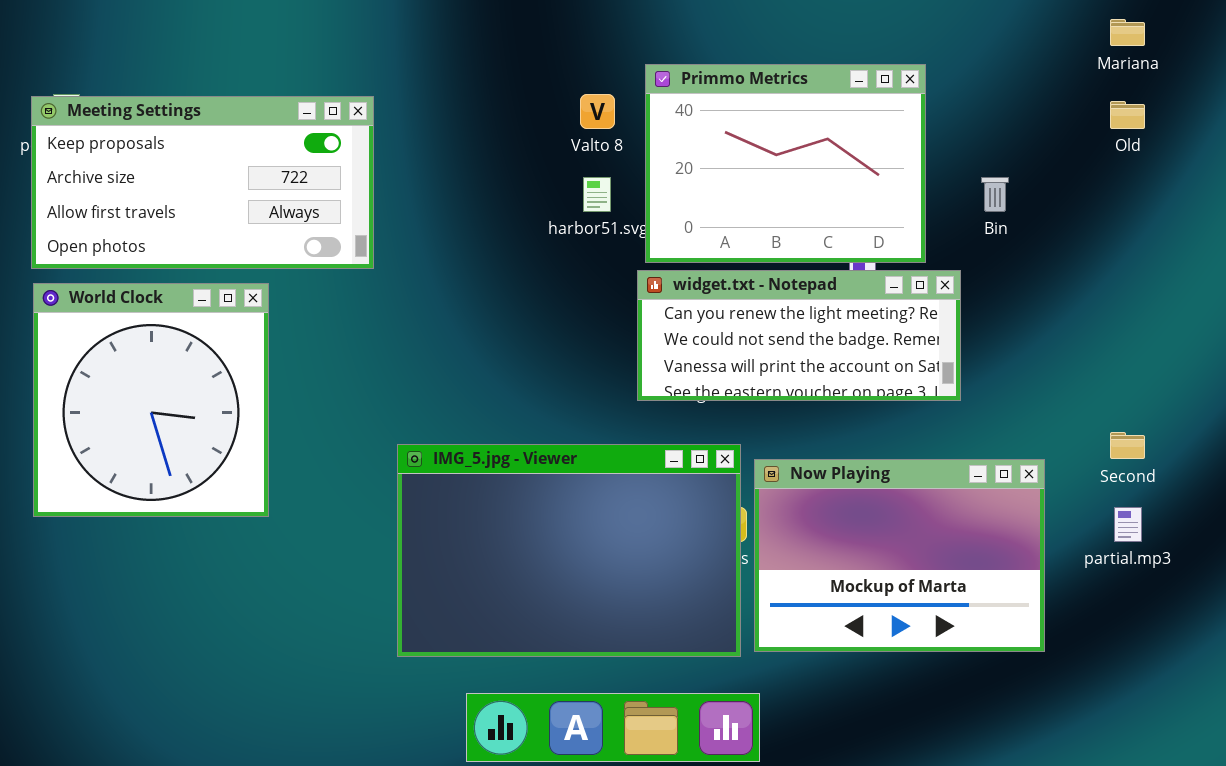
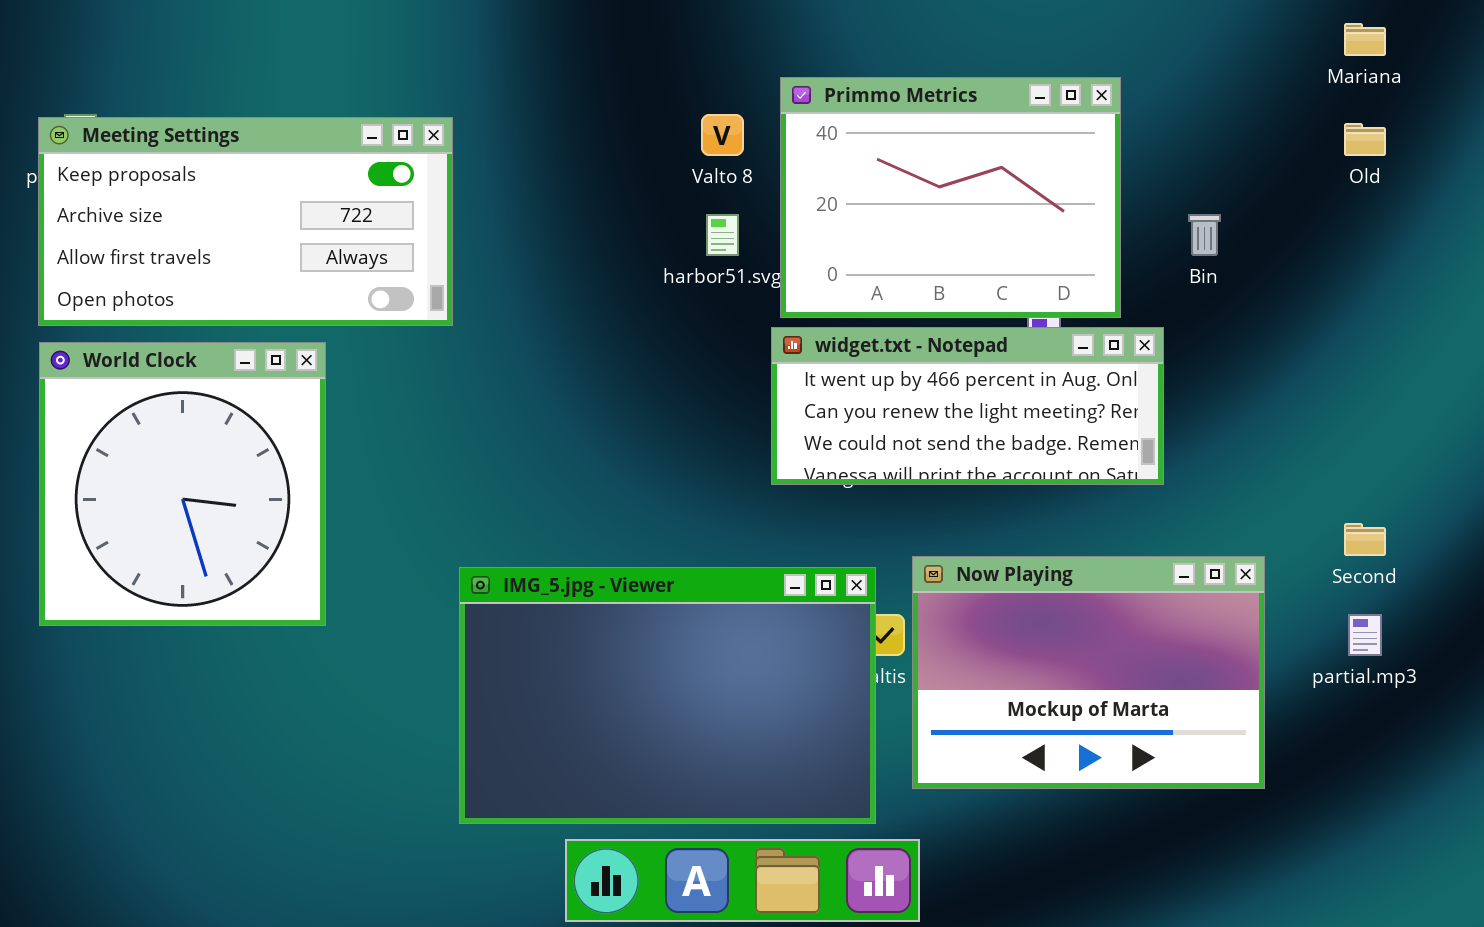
widget.txt - Notepad: [637,270,961,401] -> [771,327,1164,485], scrolled up 1 row
IMG_5.jpg - Viewer: [397,444,741,657] -> [459,567,876,824], moved

